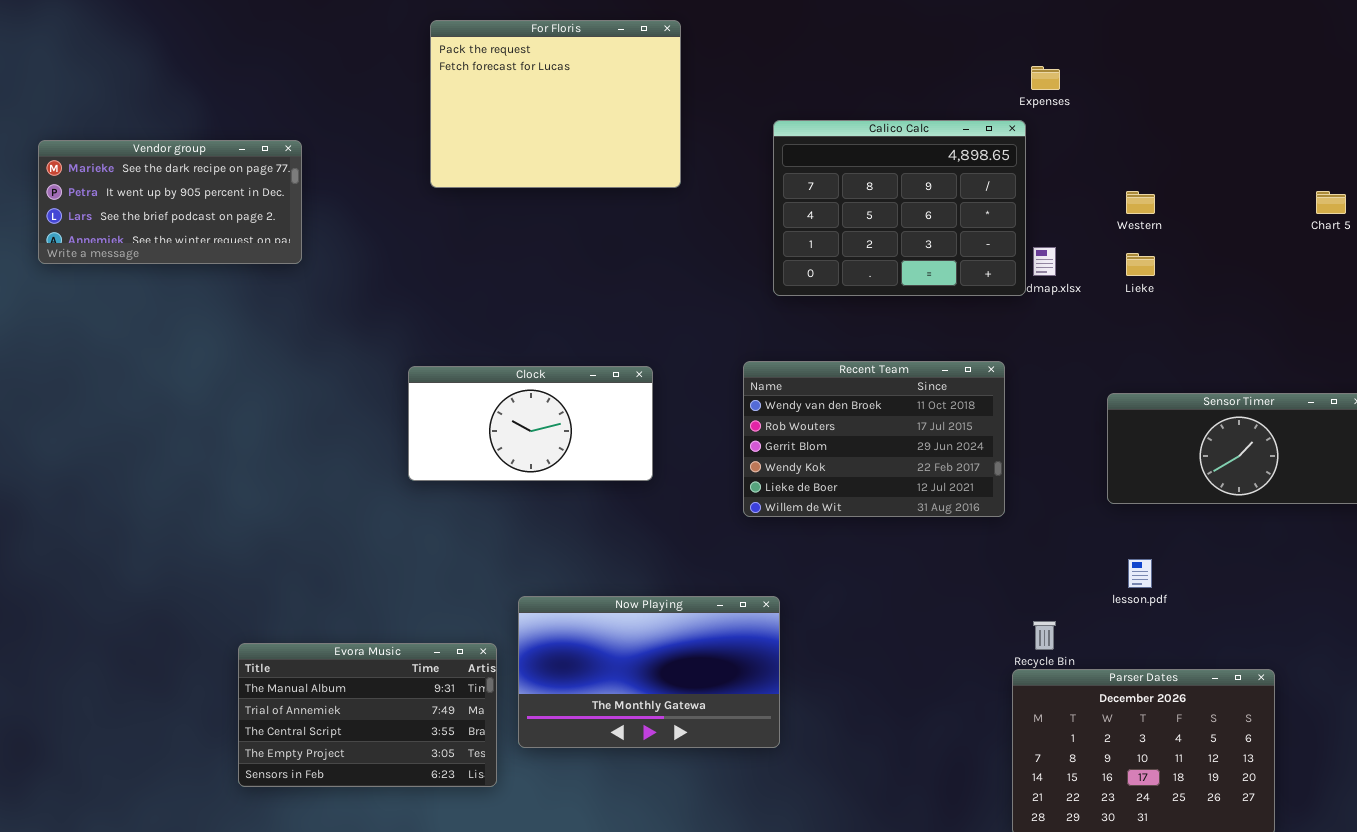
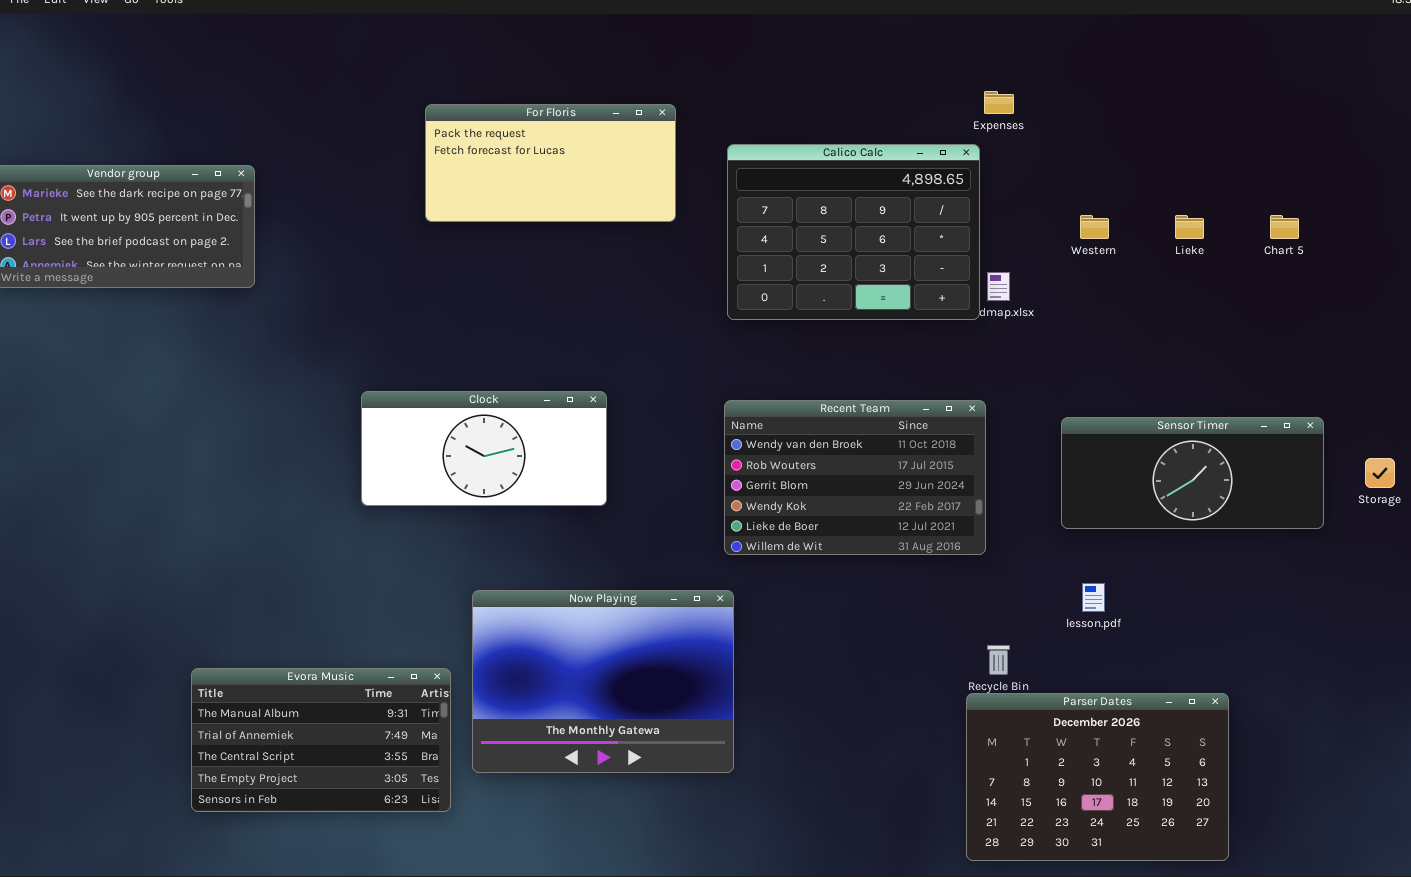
For Floris: [430,20,681,188] -> [425,104,676,222], moved, resized
Lieke: [1126,253,1155,276] -> [1175,215,1204,239], moved
Recent Team: [743,361,1005,517] -> [724,400,986,555], moved
Now Playing: [518,596,780,748] -> [472,590,734,773], resized

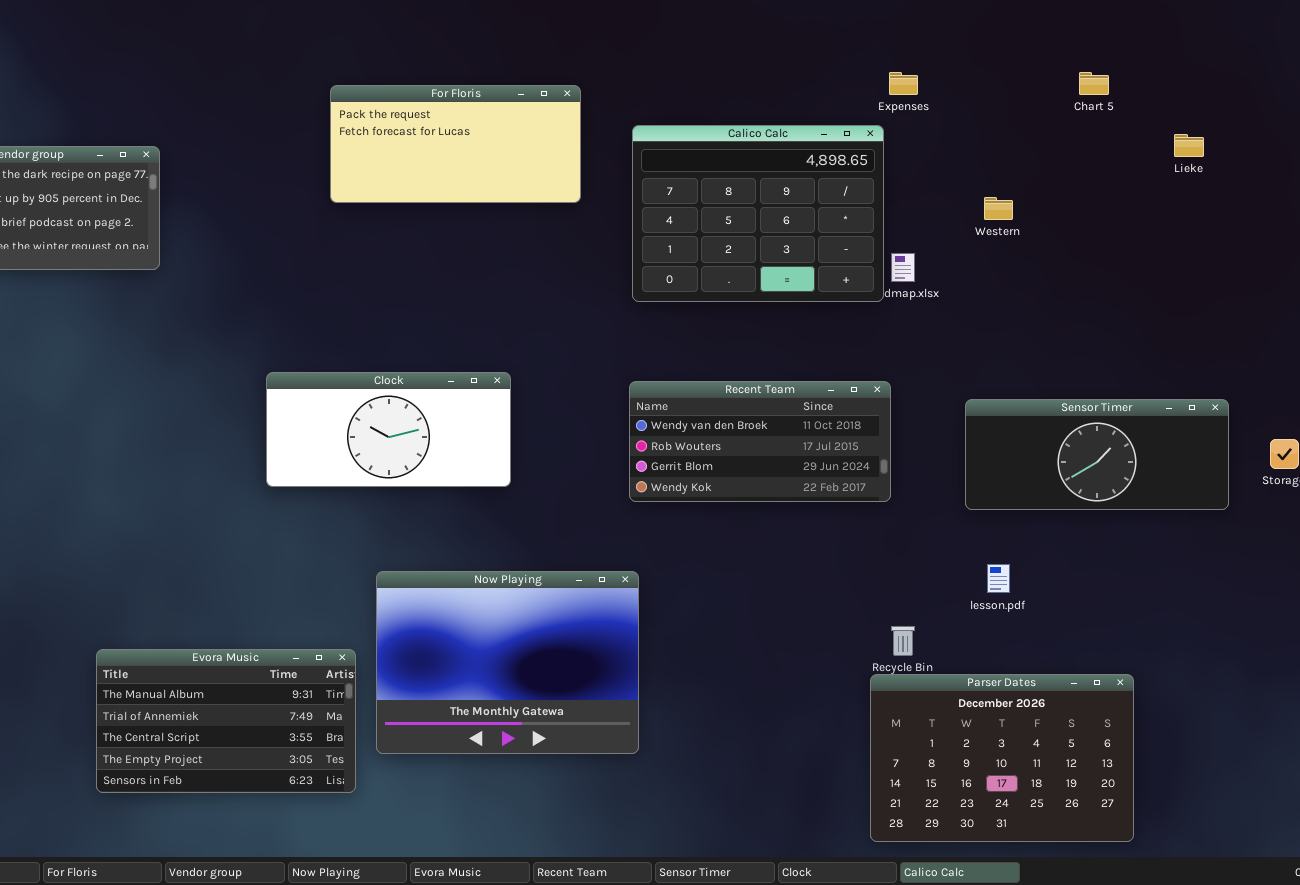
Lieke: [1175,215,1204,239] -> [1174,134,1204,157], moved
Chart 5: [1270,215,1299,239] -> [1079,72,1109,95], moved
Recent Team: [724,400,986,555] -> [629,381,891,502], resized

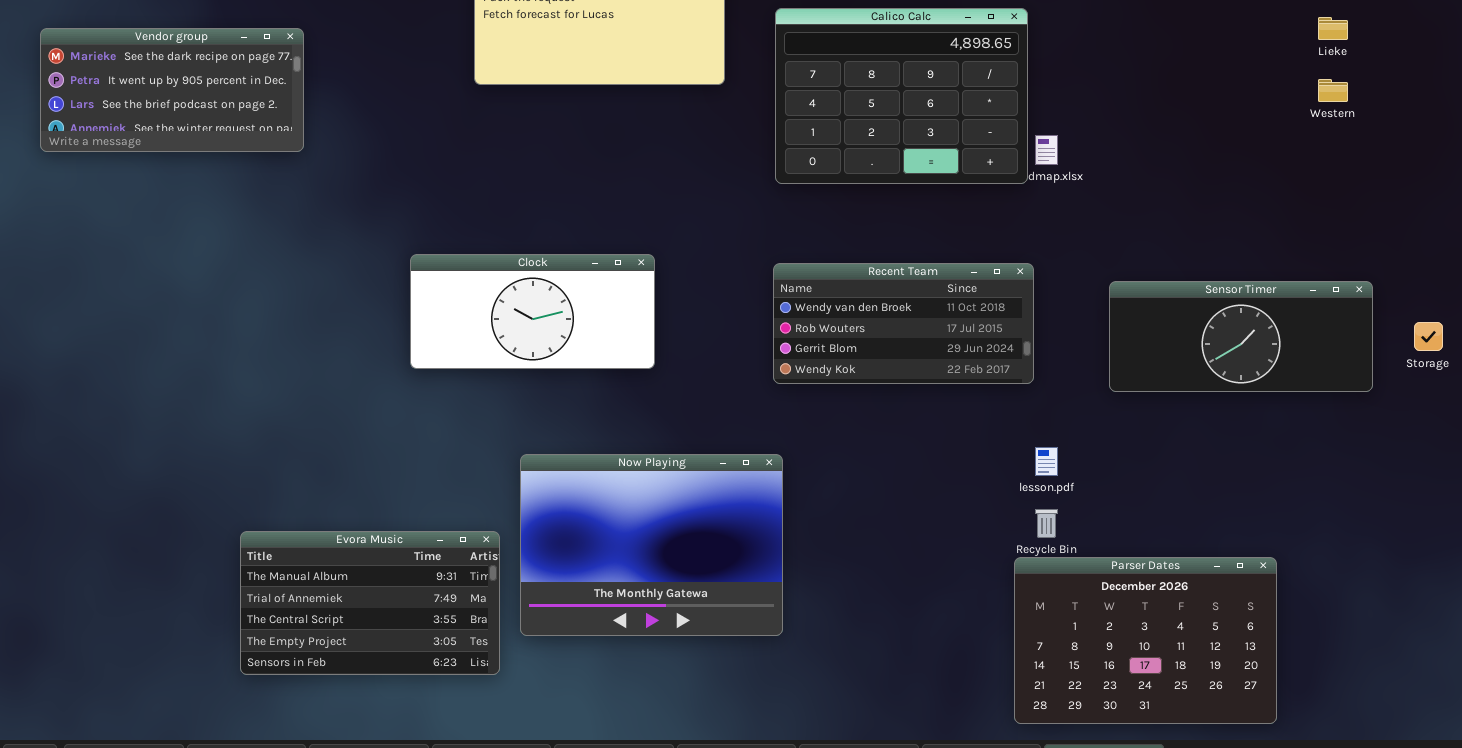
Western: [984,197,1013,220] -> [1318,79,1348,102], moved
lesson.pdf: [987,564,1010,593] -> [1035,447,1058,476], moved

